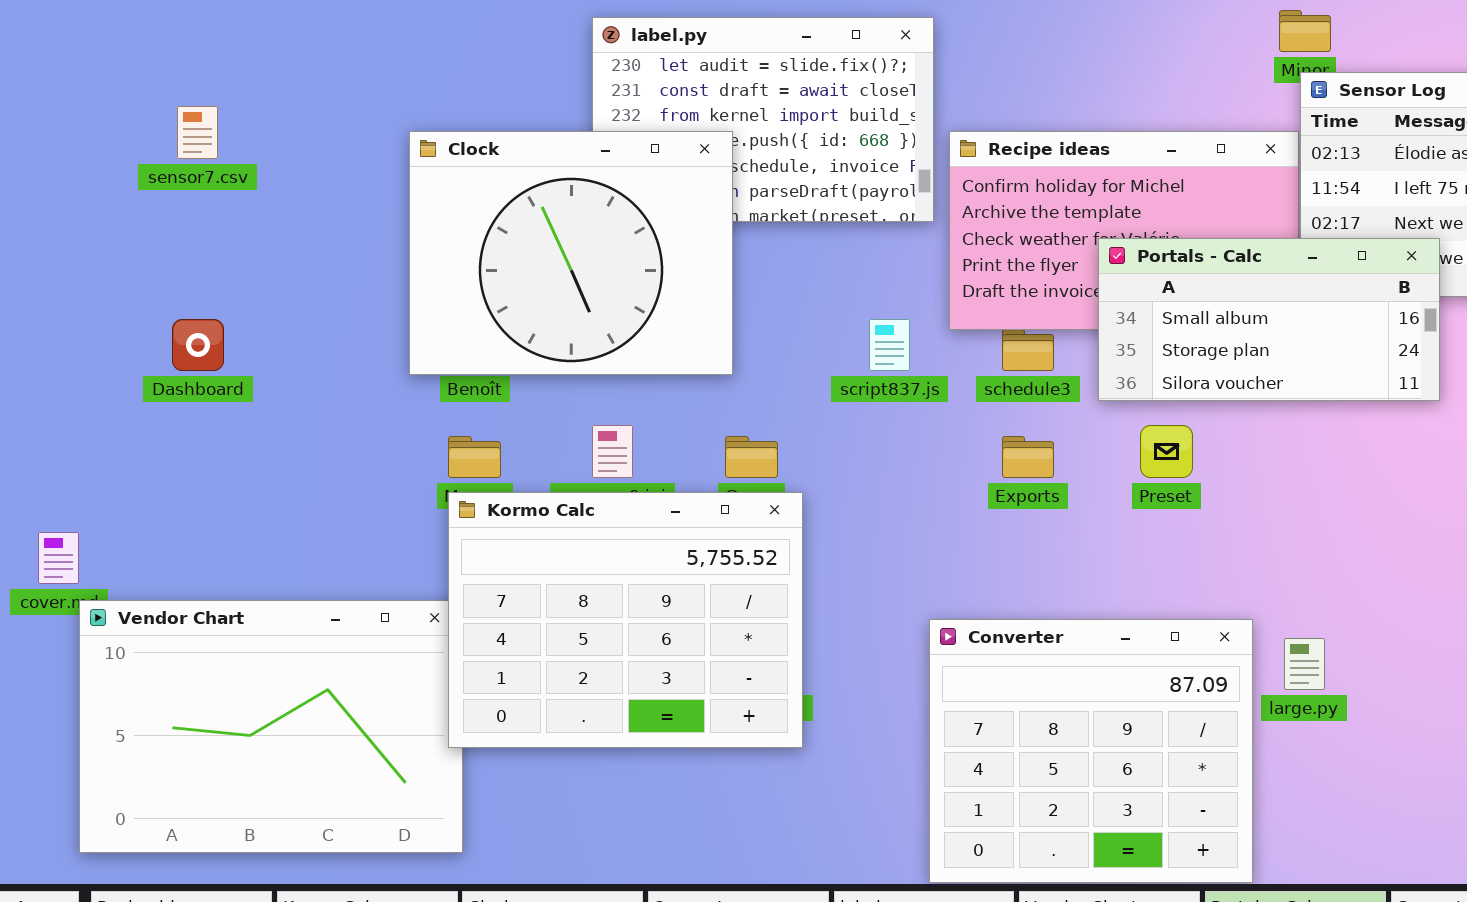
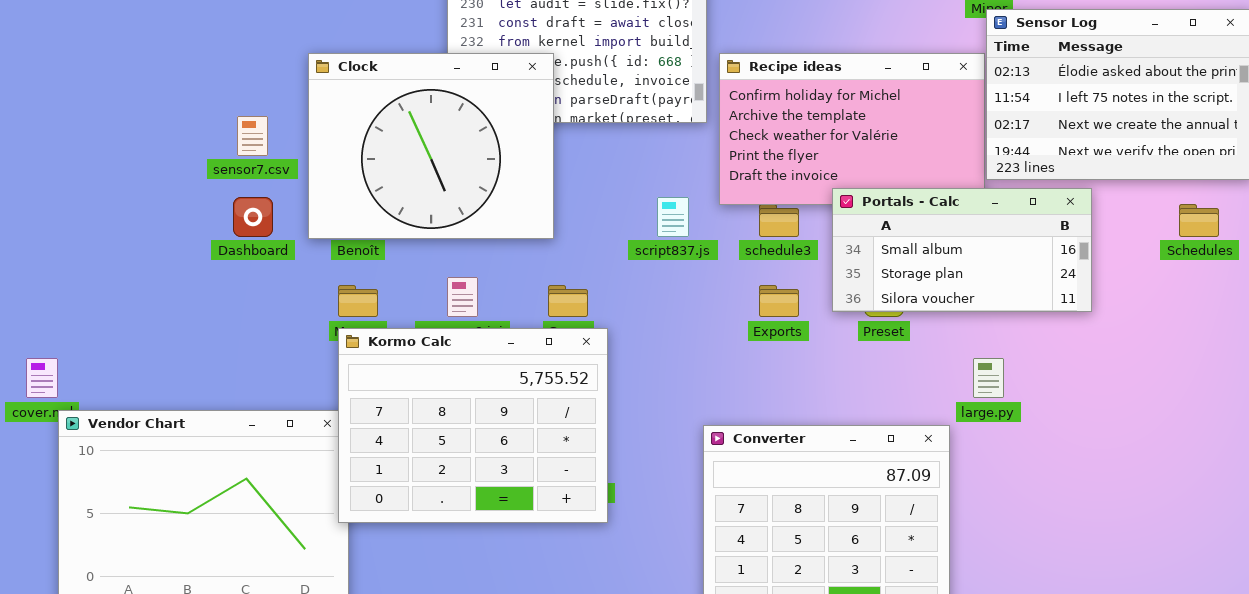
sensor7.csv: [177,106,218,159] -> [237,116,268,156], moved
Portals - Calc: [1098,238,1440,401] -> [832,188,1092,312], moved
Dashboard: [172,319,224,371] -> [233,197,273,237], moved
large.py: [1284,638,1325,690] -> [973,358,1004,398], moved

